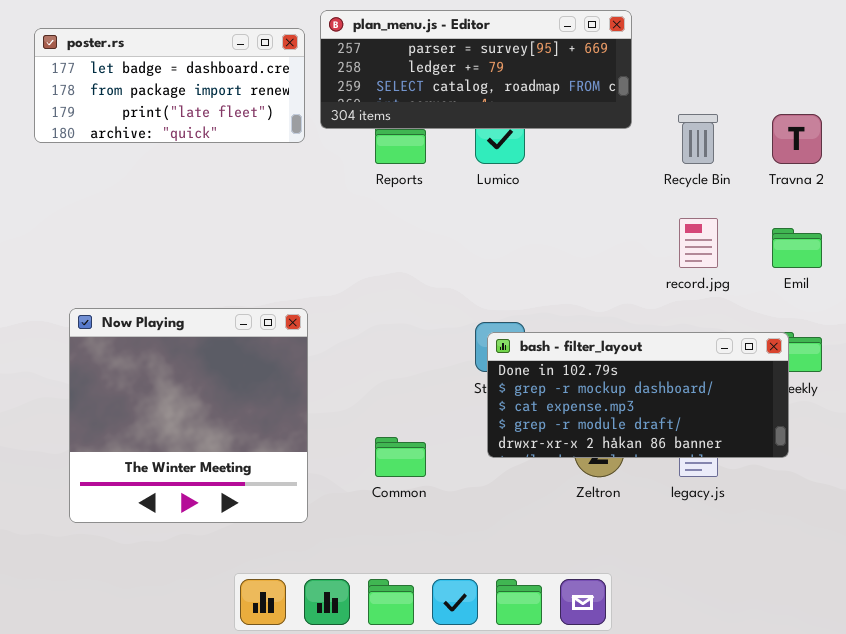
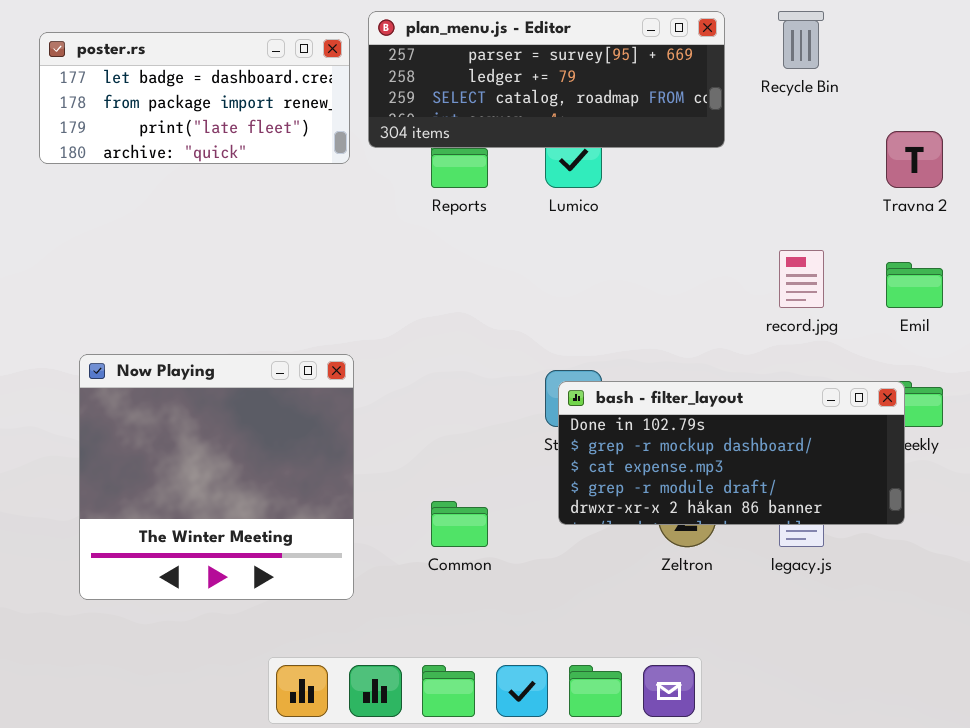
Recycle Bin: [678,114,718,164] -> [778,11,824,69], moved

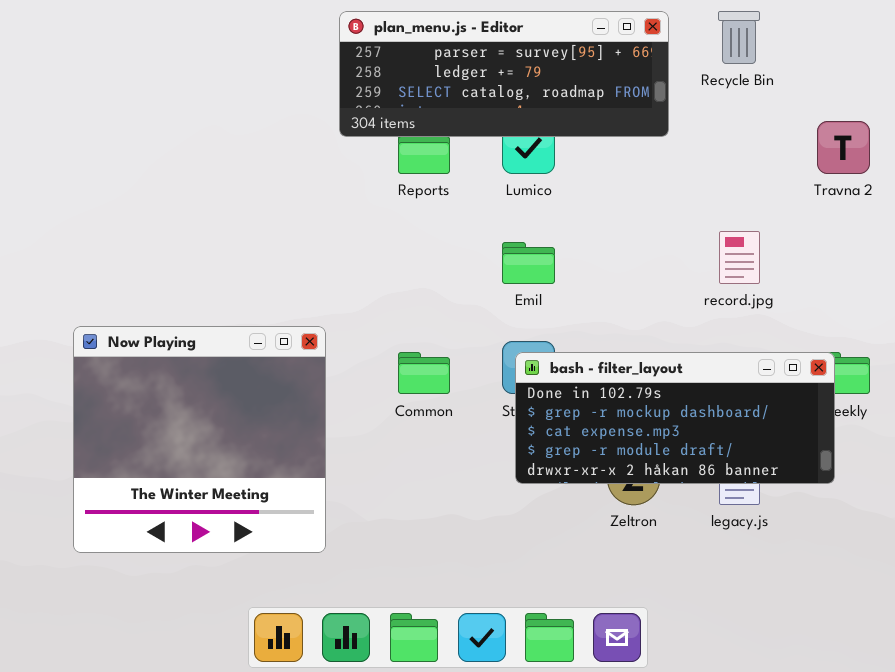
poster.rs: [39,32,350,164] -> none, closed
Emil: [886,262,943,308] -> [502,242,555,284], moved
Common: [431,501,488,547] -> [398,352,450,394], moved

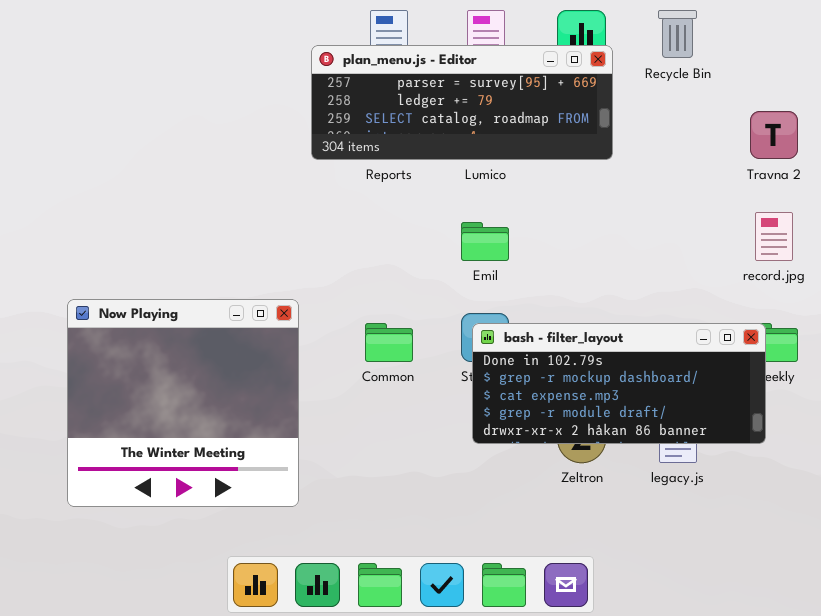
plan_menu.js - Editor: [339,11,669,137] -> [311,45,613,160], moved
record.jpg: [719,231,760,284] -> [755,212,793,261], moved

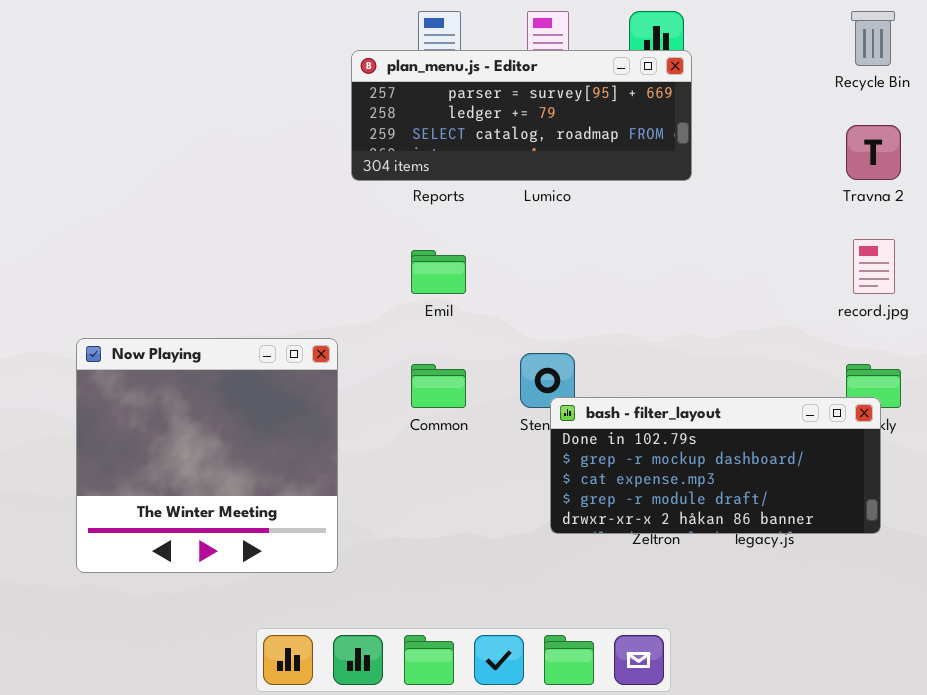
Recycle Bin: [658,10,697,58] -> [851,11,895,66], moved
Emil: [461,222,509,261] -> [411,250,466,294], moved
bash - filter_layout: [472,323,766,444] -> [550,397,881,534], moved

